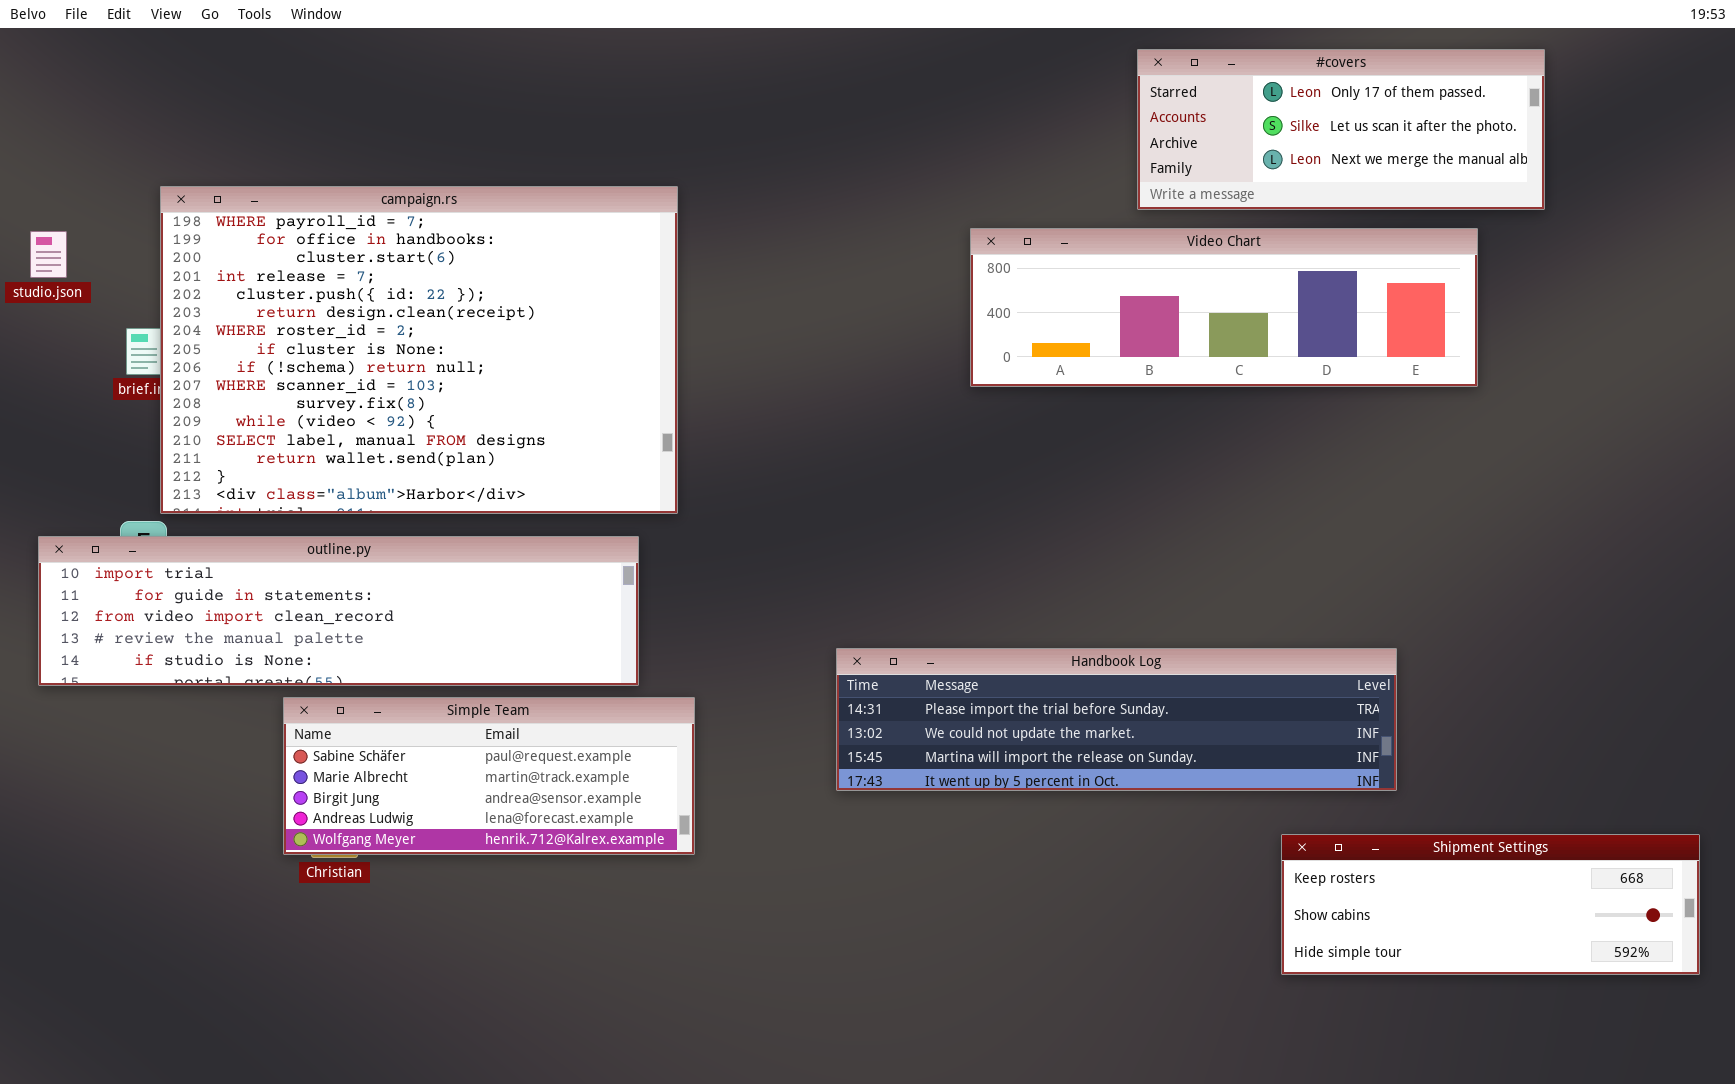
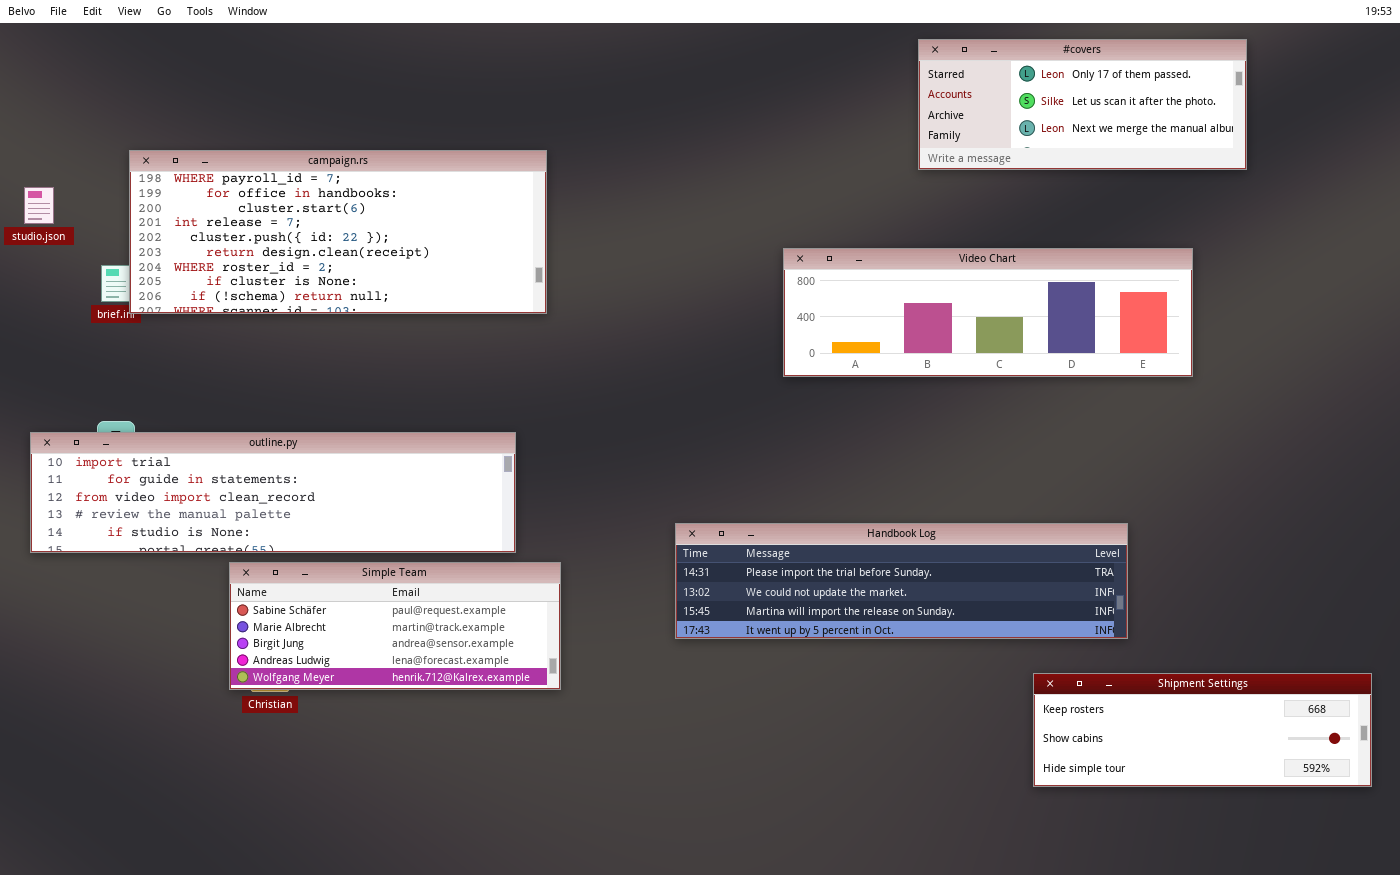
campaign.rs: [160,186,678,514] -> [129,150,547,314], resized
Video Chart: [970,228,1478,387] -> [783,248,1193,377], moved

